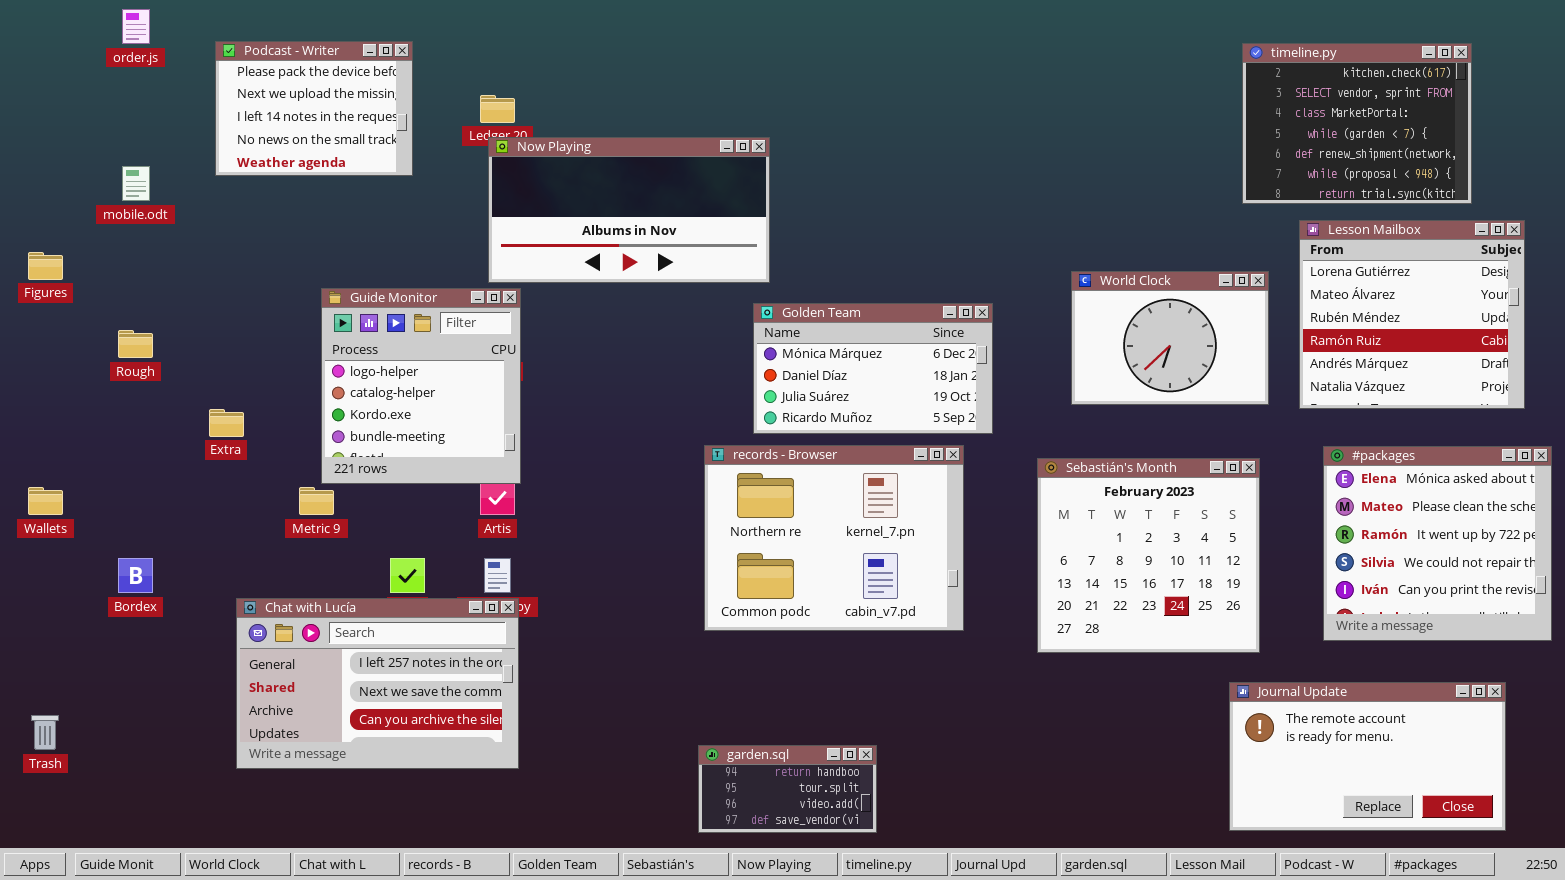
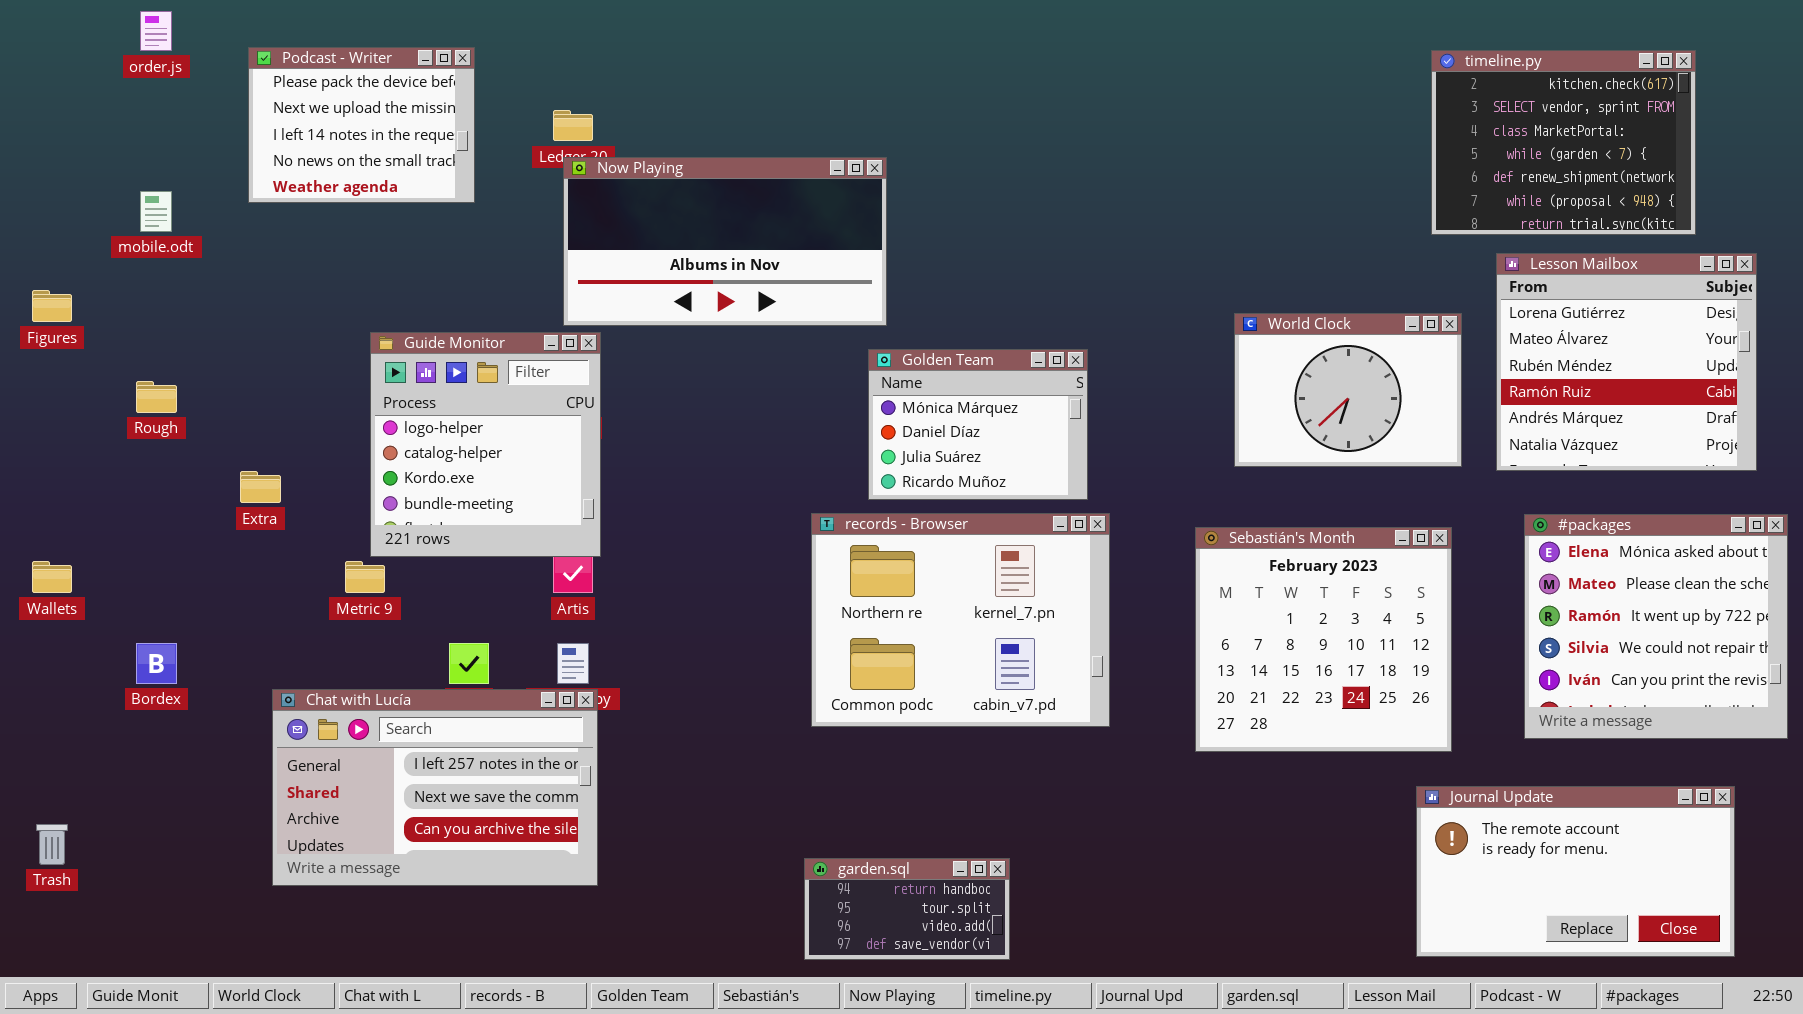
Golden Team: [753,303,993,434] -> [868,349,1088,500], resized

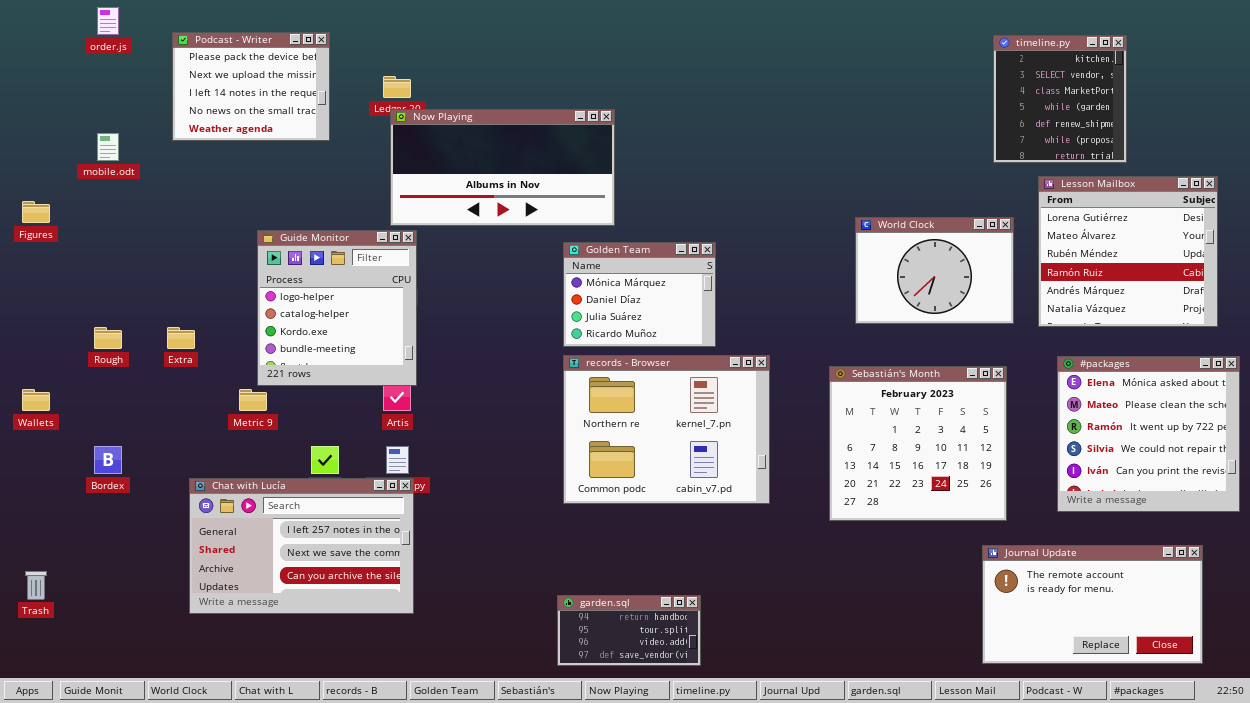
timeline.py: [1431,50,1696,235] -> [993,35,1127,163], resized
Golden Team: [868,349,1088,500] -> [563,242,716,347], moved
Rough: [136,381,177,413] -> [94,327,122,349], moved

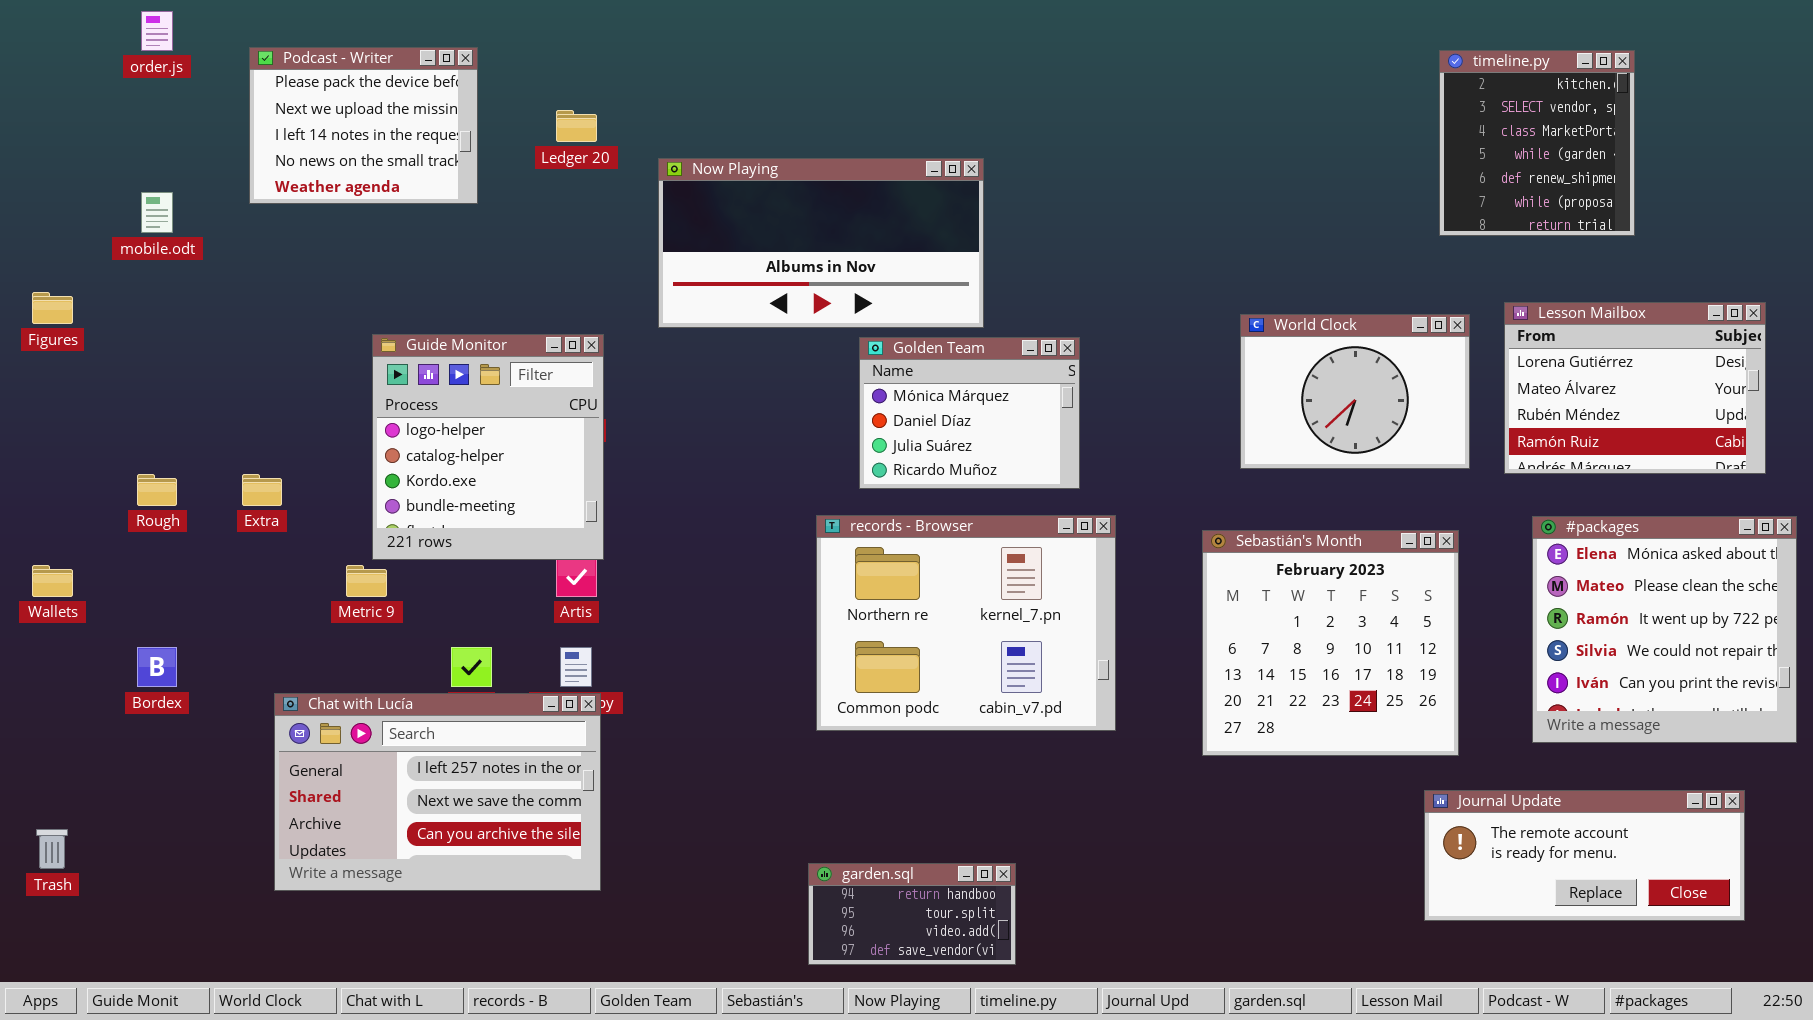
Now Playing: [390,109,615,226] -> [658,158,984,328], moved
Lesson Mailbox: [1038,176,1218,327] -> [1504,302,1766,474], resized
Golden Team: [563,242,716,347] -> [859,337,1080,489], moved
Journal Update: [982,545,1203,664] -> [1424,790,1745,921], resized

